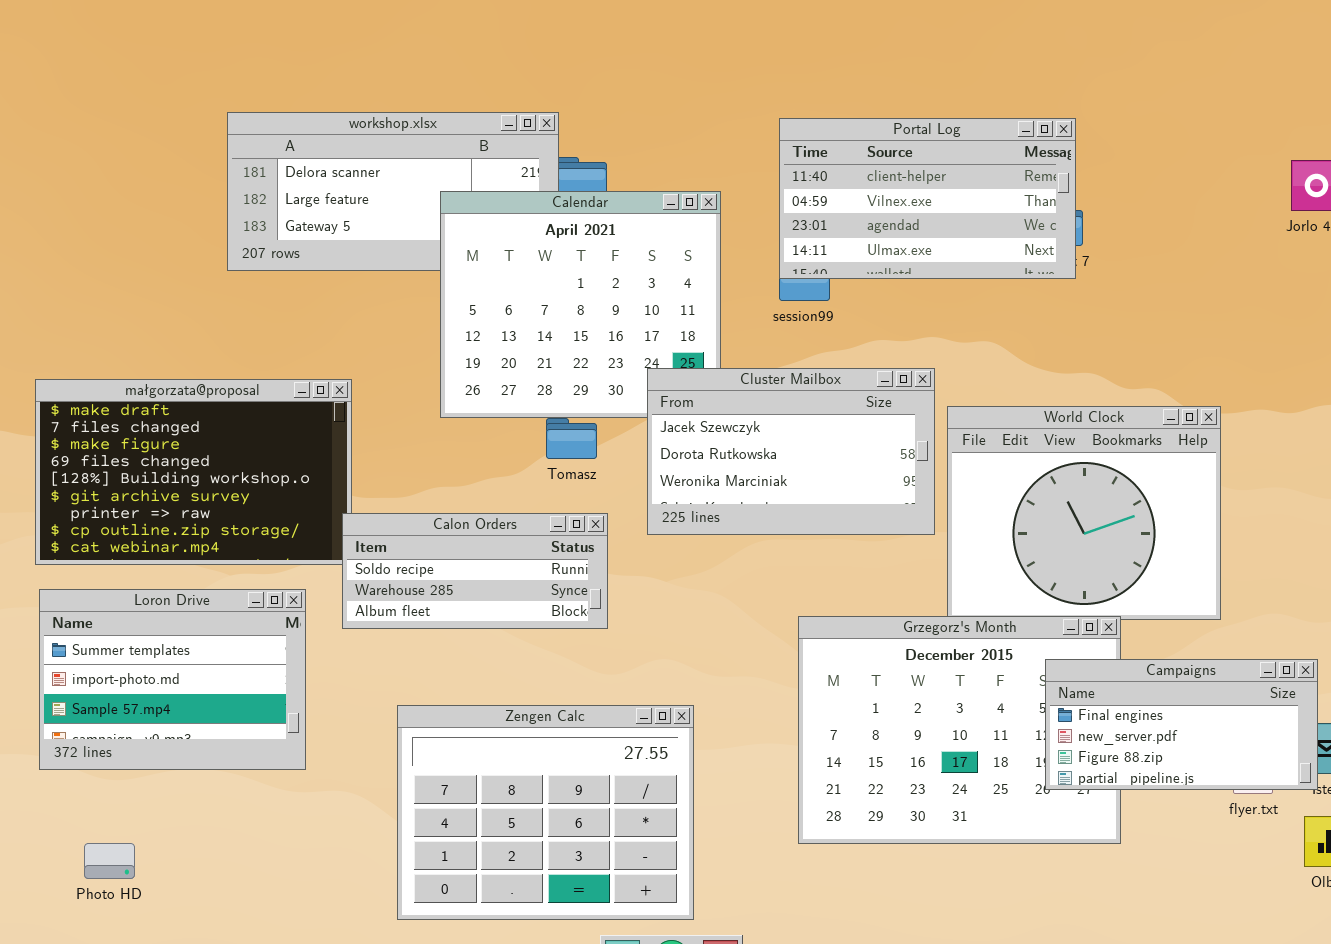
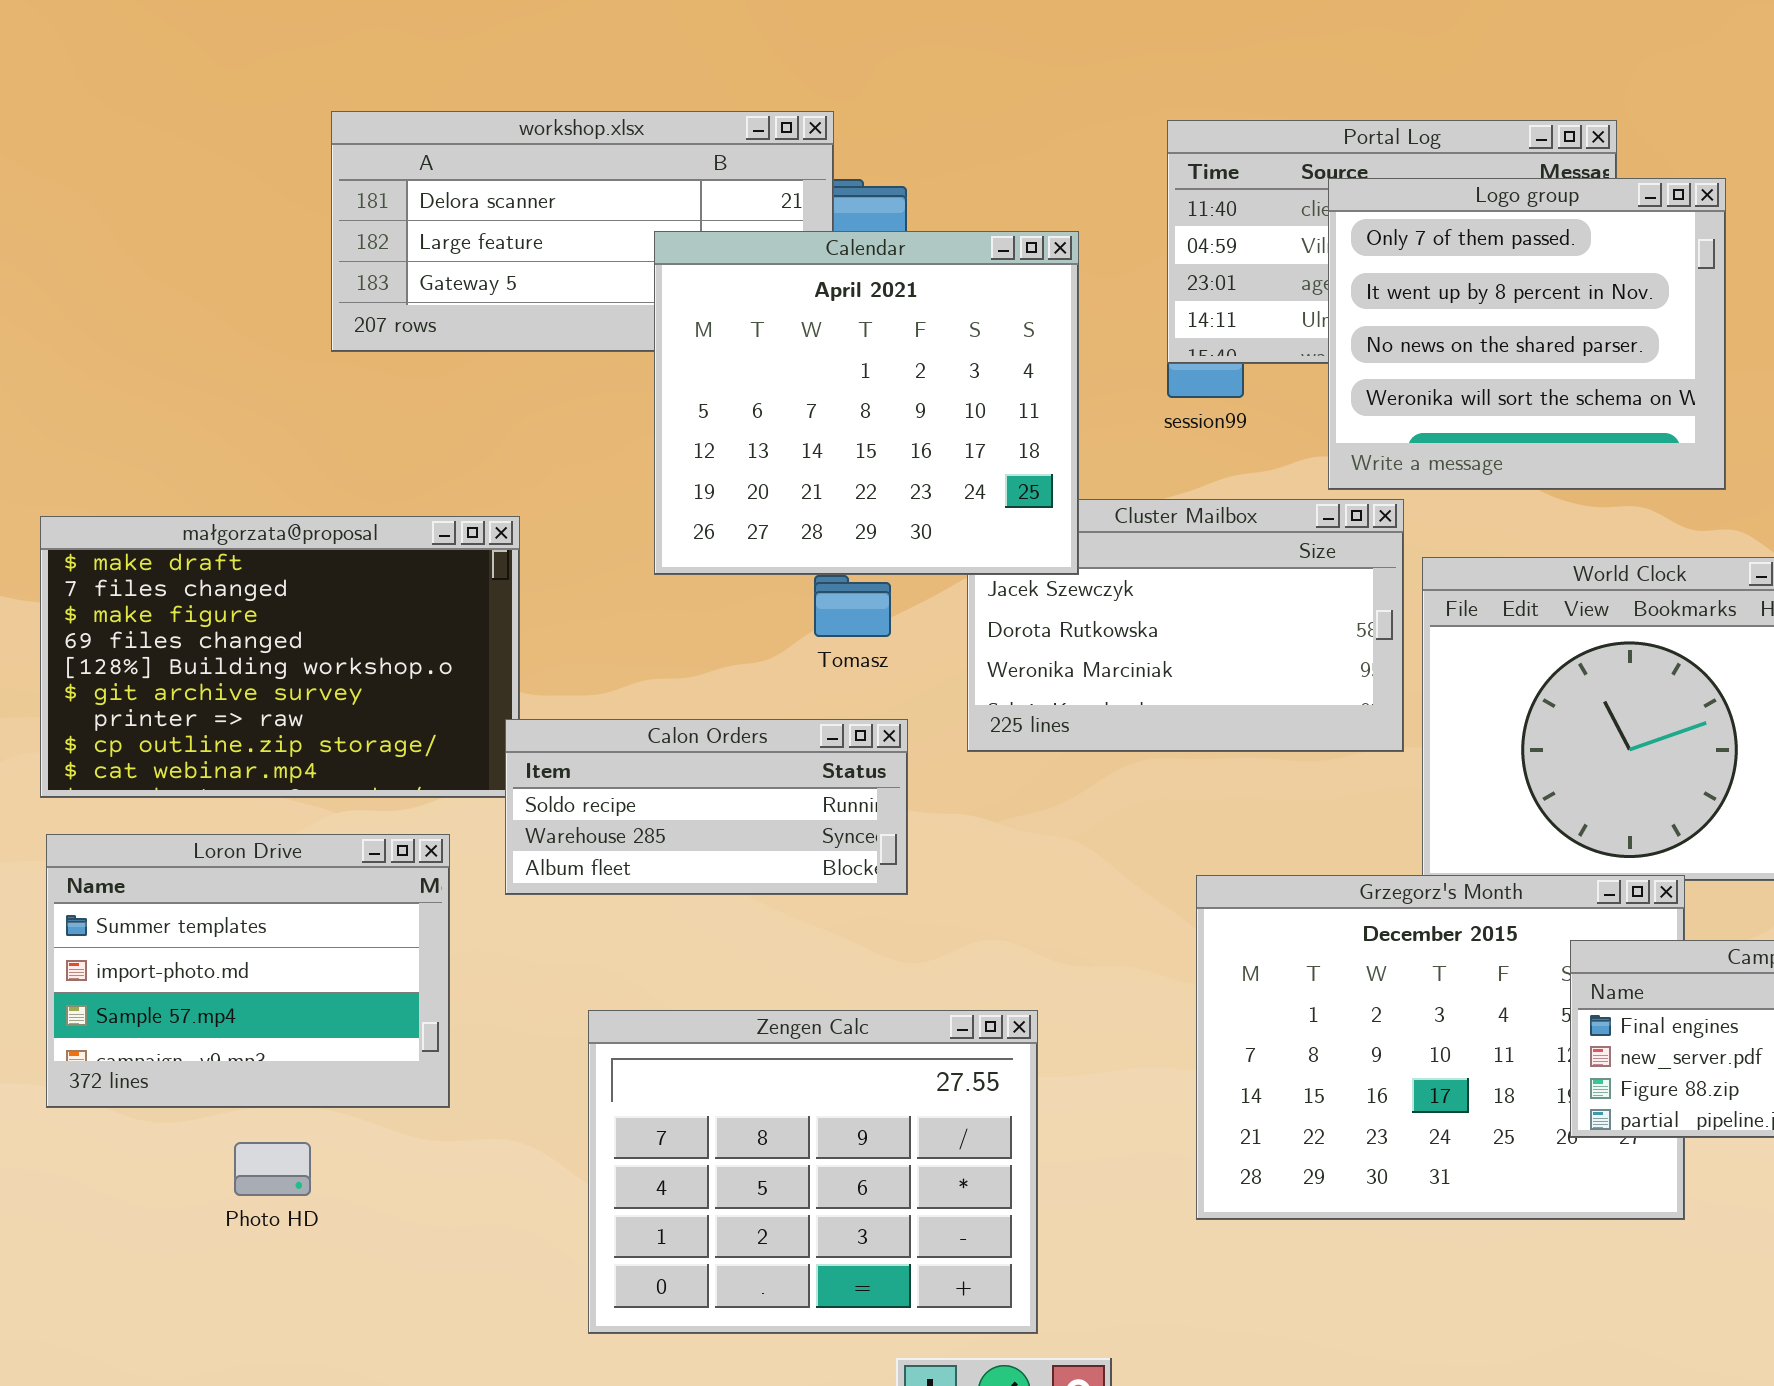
Logo group: none -> [1328,178,1726,490], opened
Calendar: [440,191,721,418] -> [654,231,1079,575], raised
Photo HD: [84,843,135,879] -> [234,1142,311,1196], moved

